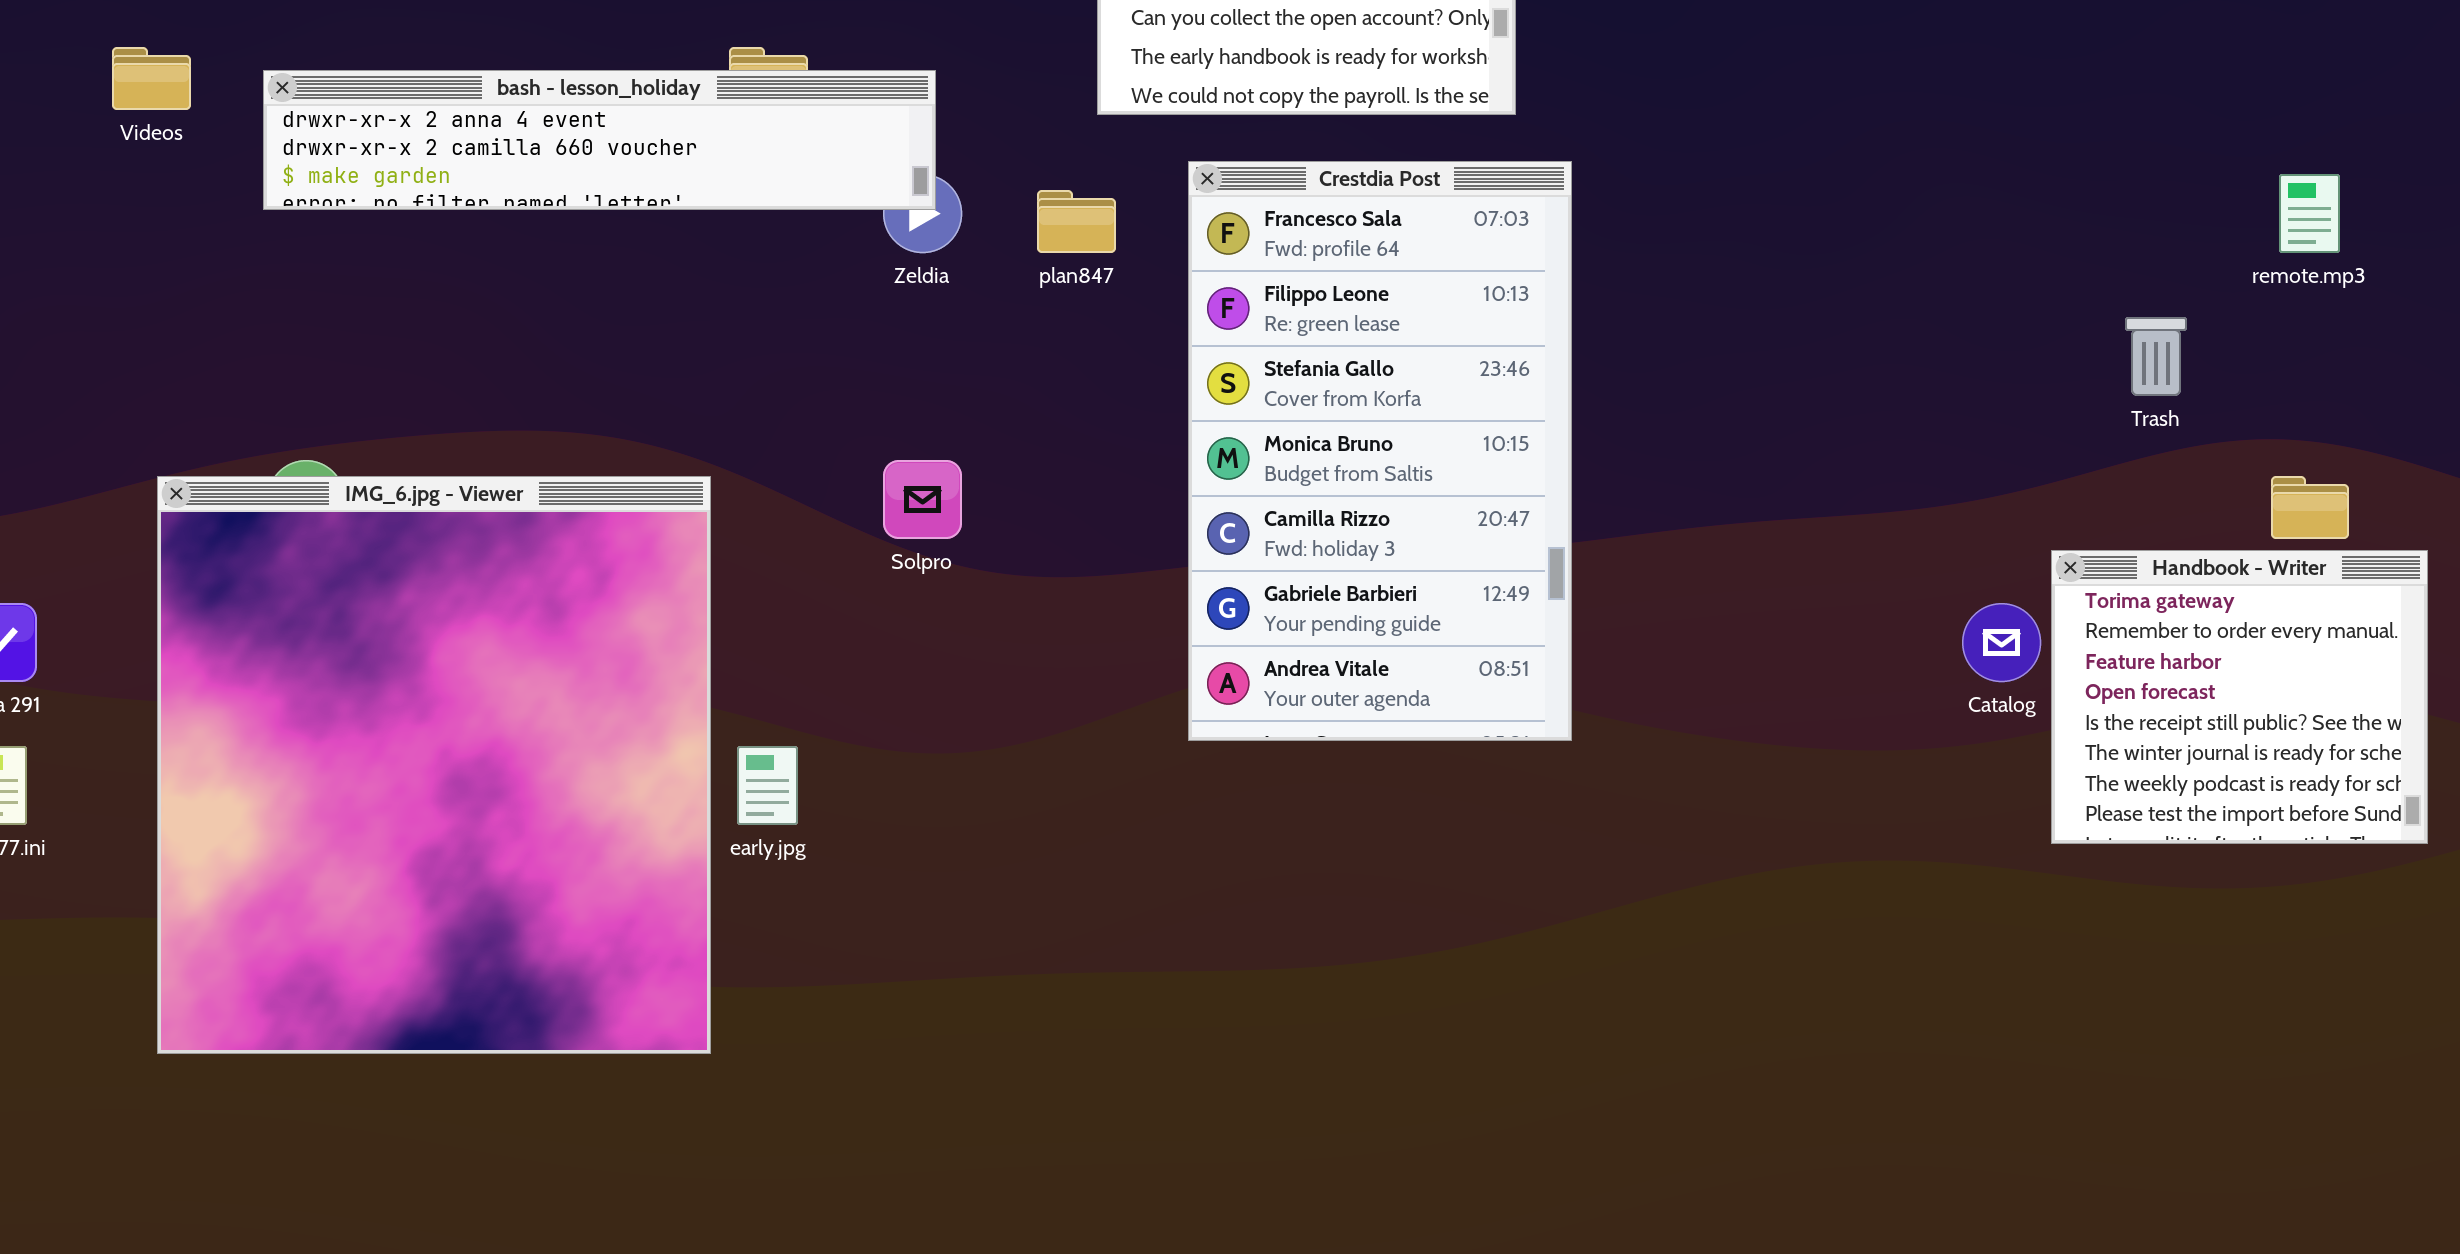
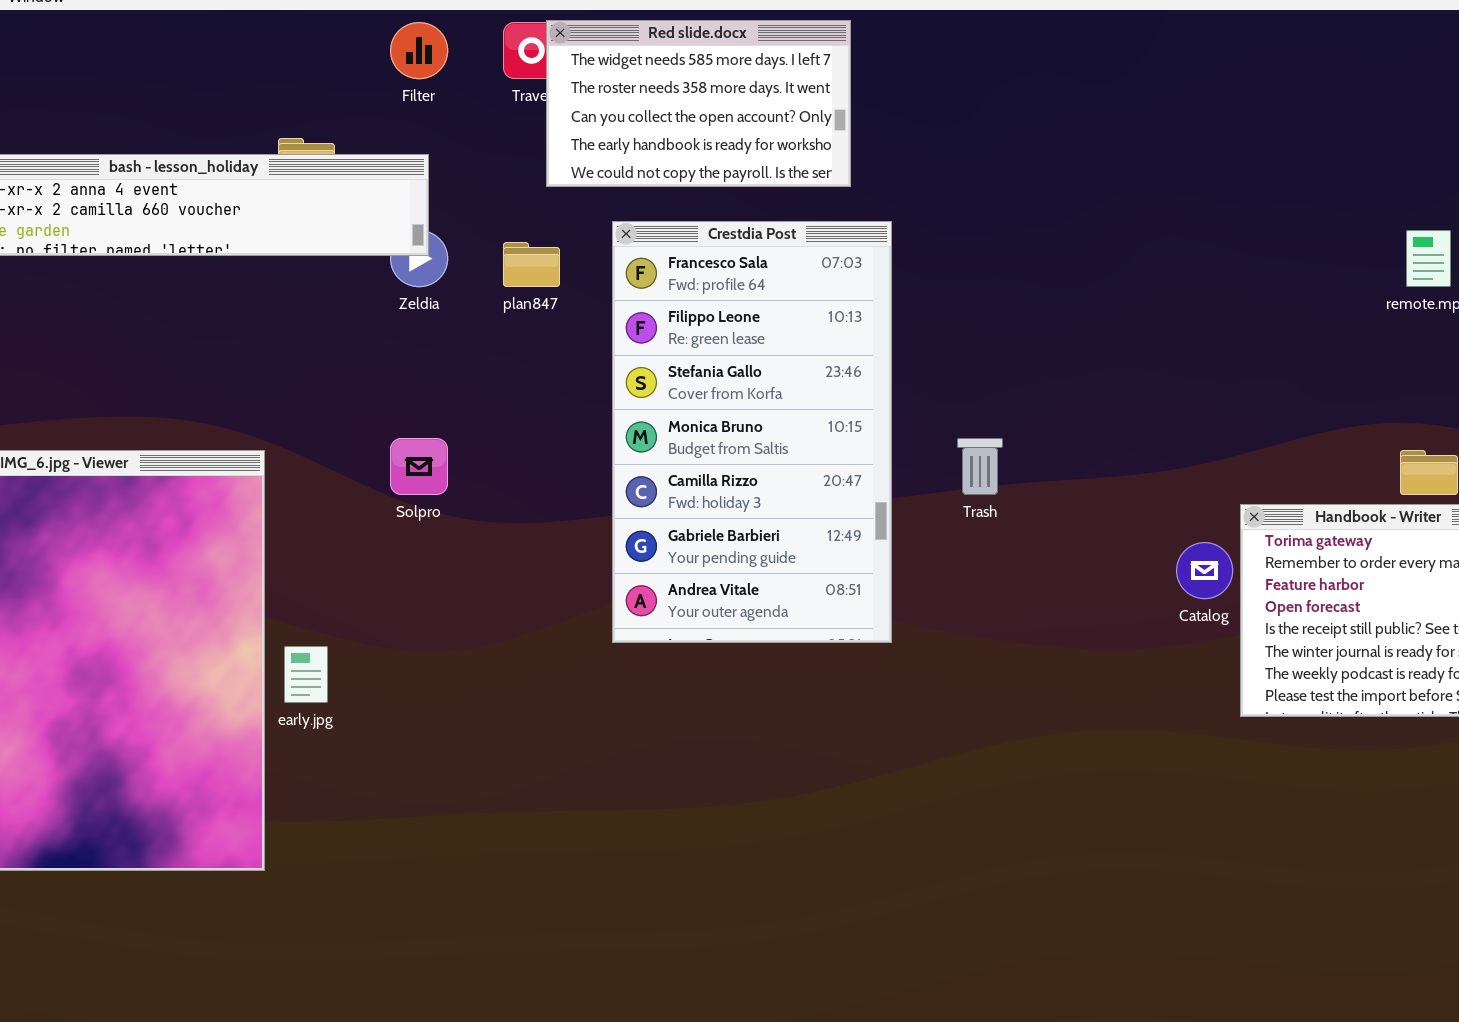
Trash: [2125,317,2187,396] -> [957,438,1003,495], moved

